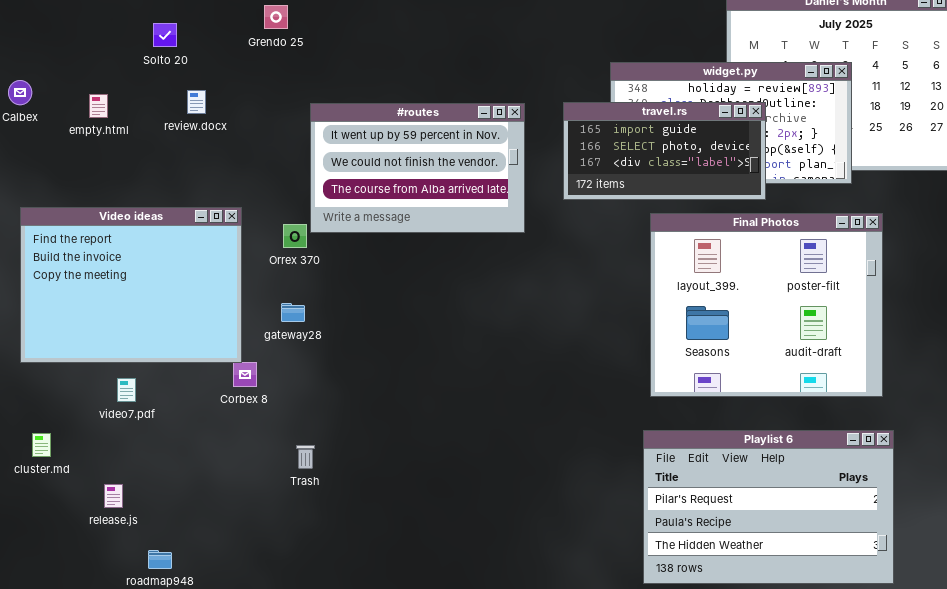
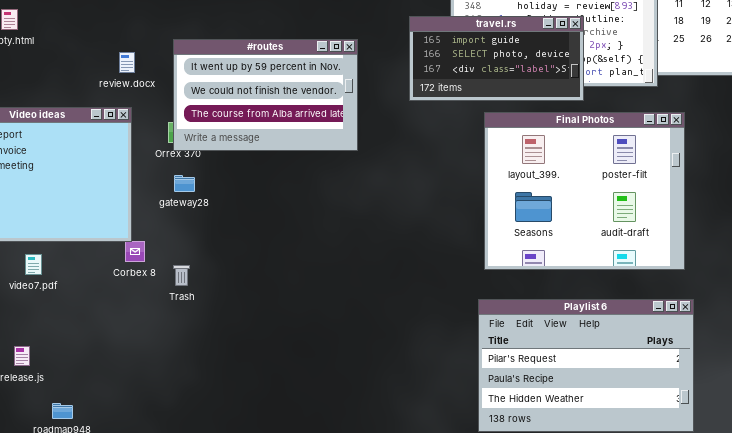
review.docx: [187,90,206,114] -> [119,52,135,73], moved
#routes: [310,103,525,233] -> [173,39,358,151], moved
gateway28: [281,303,305,322] -> [174,175,195,192], moved
Trash: [296,445,315,469] -> [173,265,190,286], moved

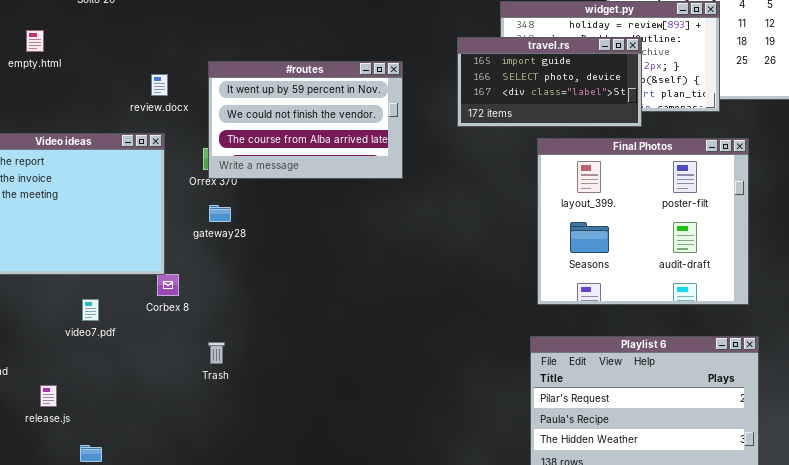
video7.pdf: [25,254,42,275] -> [82,299,99,321], moved
Trash: [173,265,190,286] -> [208,342,225,364], moved

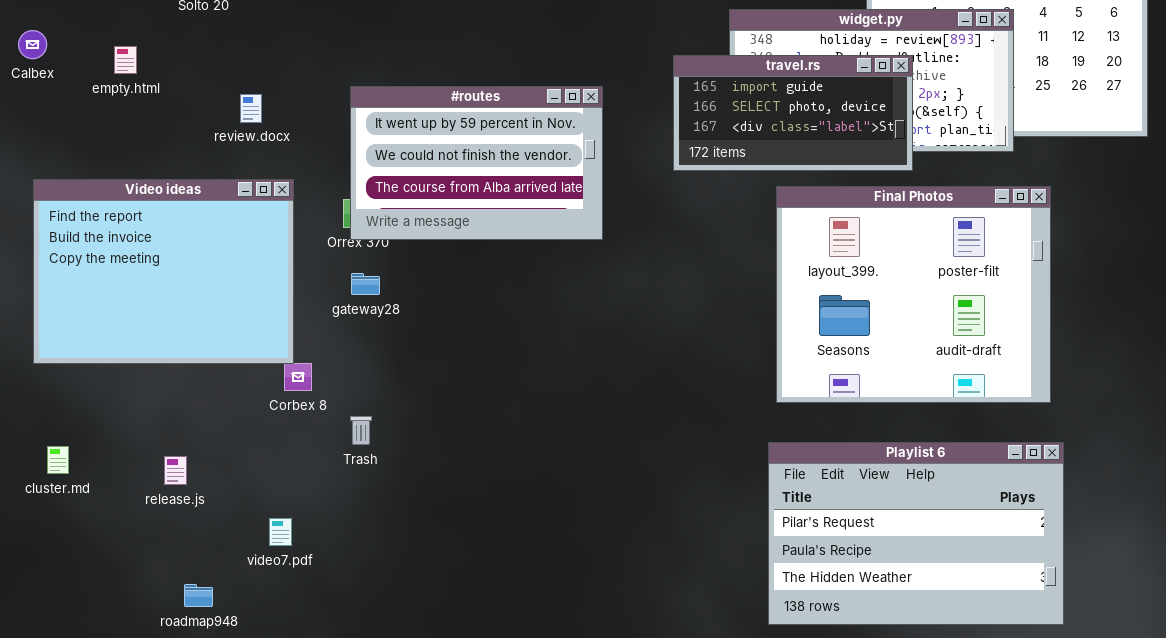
review.docx: [151,74,168,96] -> [240,94,262,123], moved
video7.pdf: [82,299,99,321] -> [269,518,292,546], moved
Trash: [208,342,225,364] -> [350,416,372,445], moved
release.js: [40,385,57,407] -> [164,456,187,485], moved

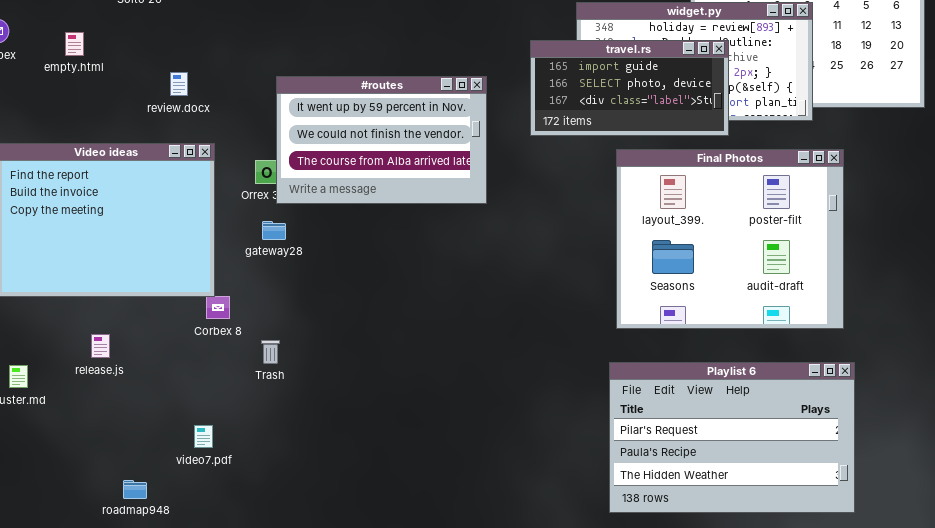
#routes: [350,86,603,240] -> [276,76,487,204], moved
release.js: [164,456,187,485] -> [91,334,110,358], moved

